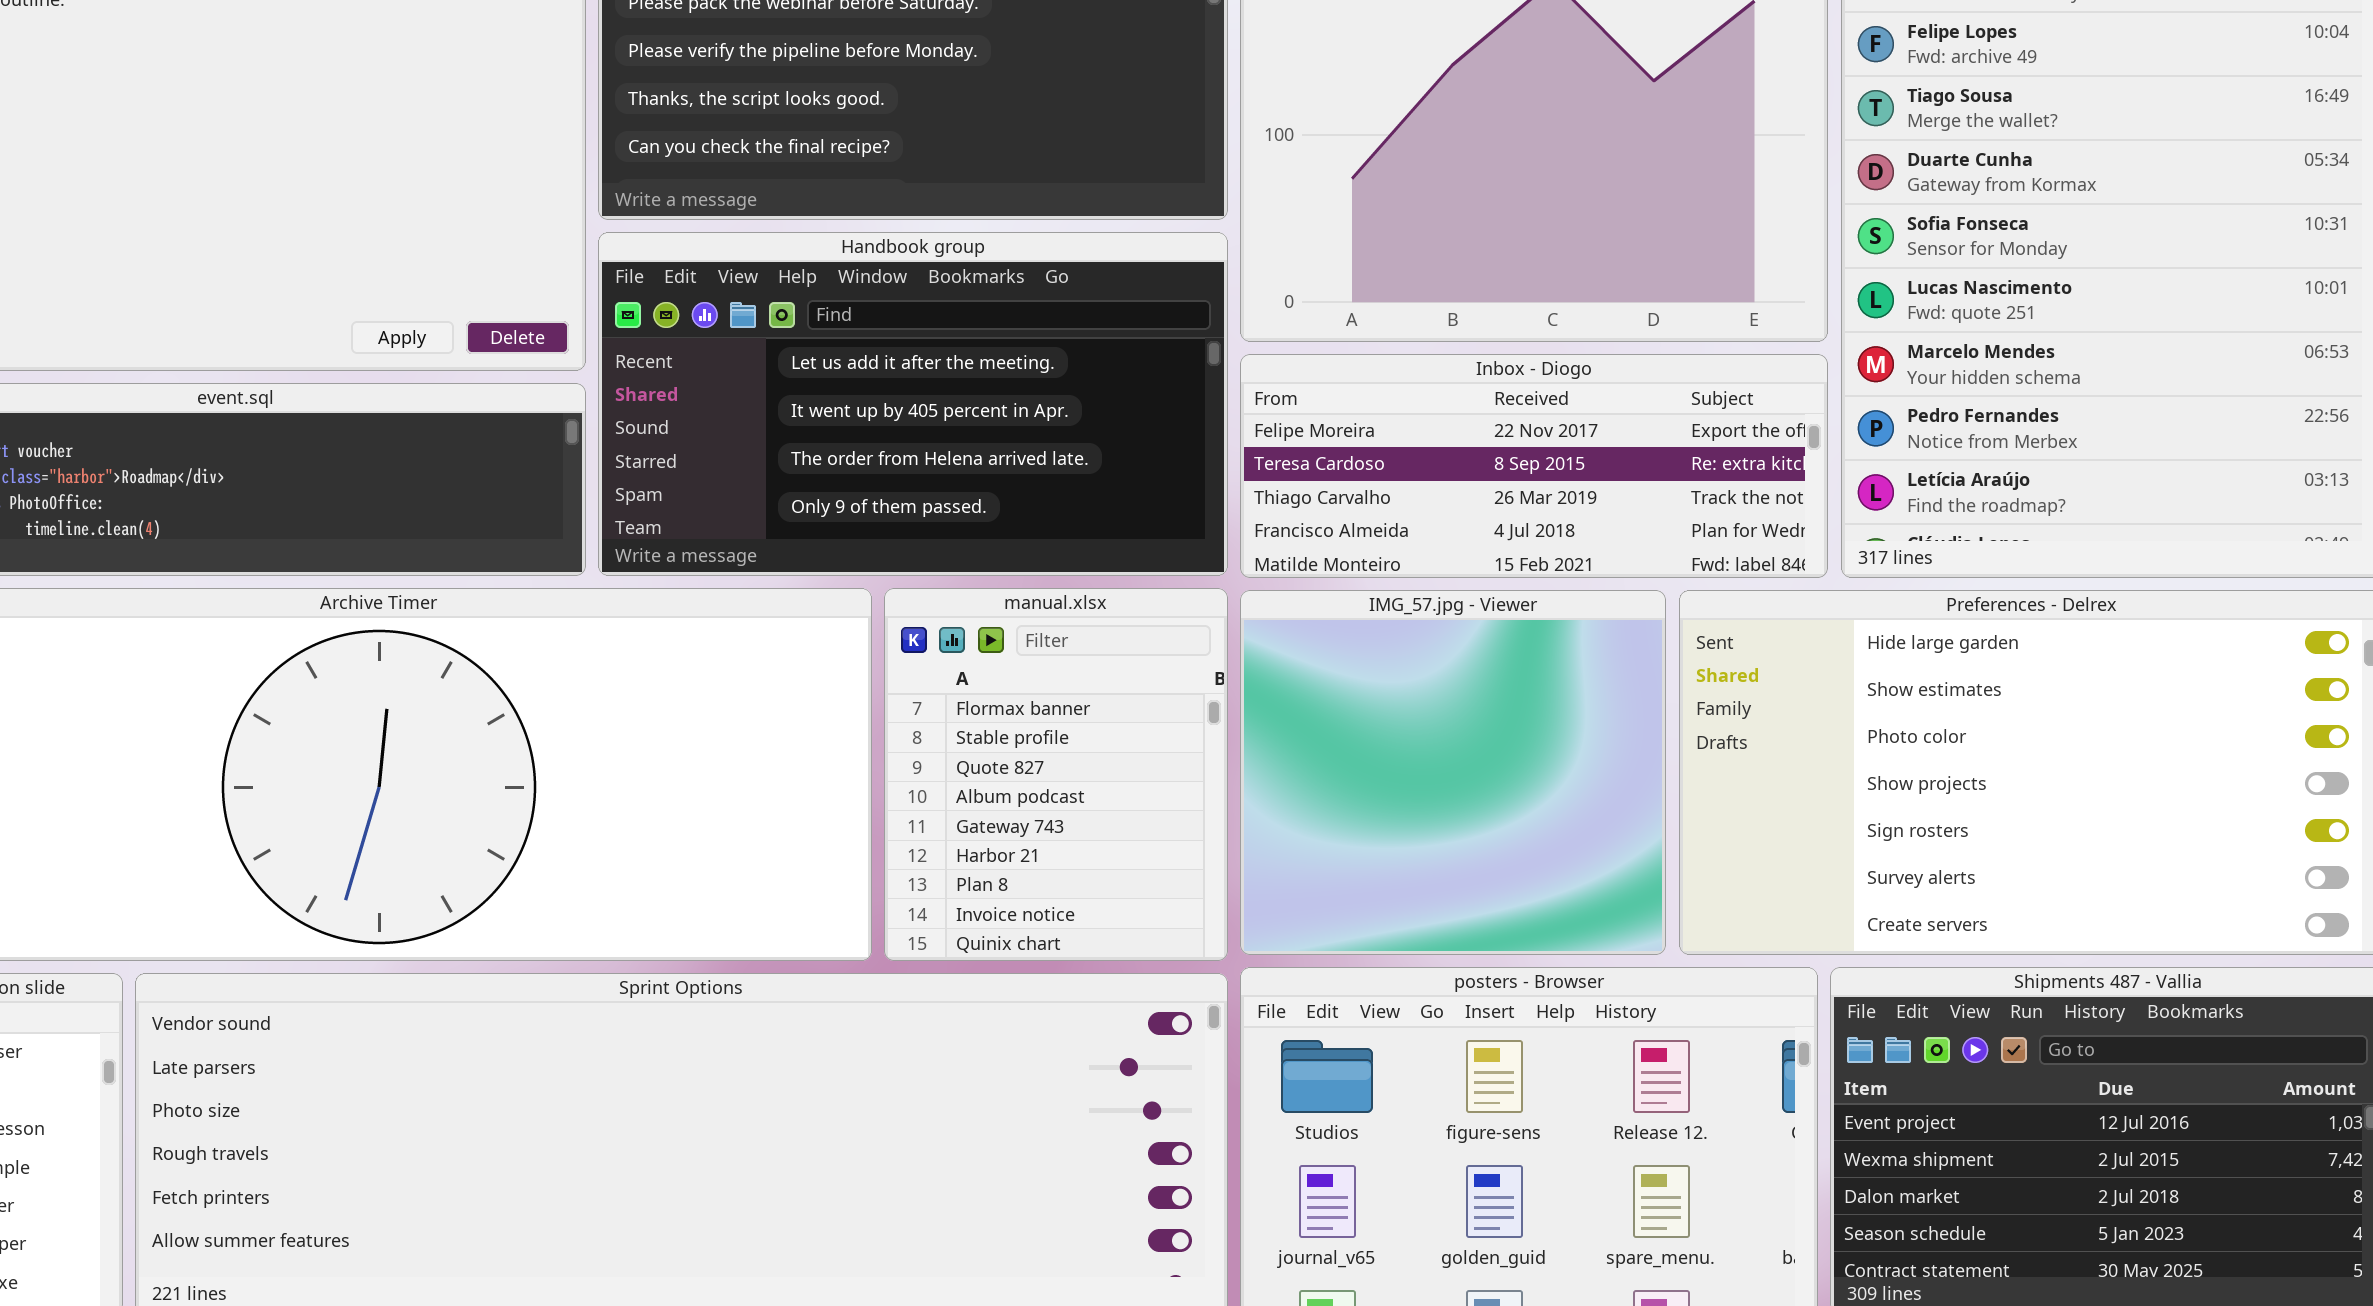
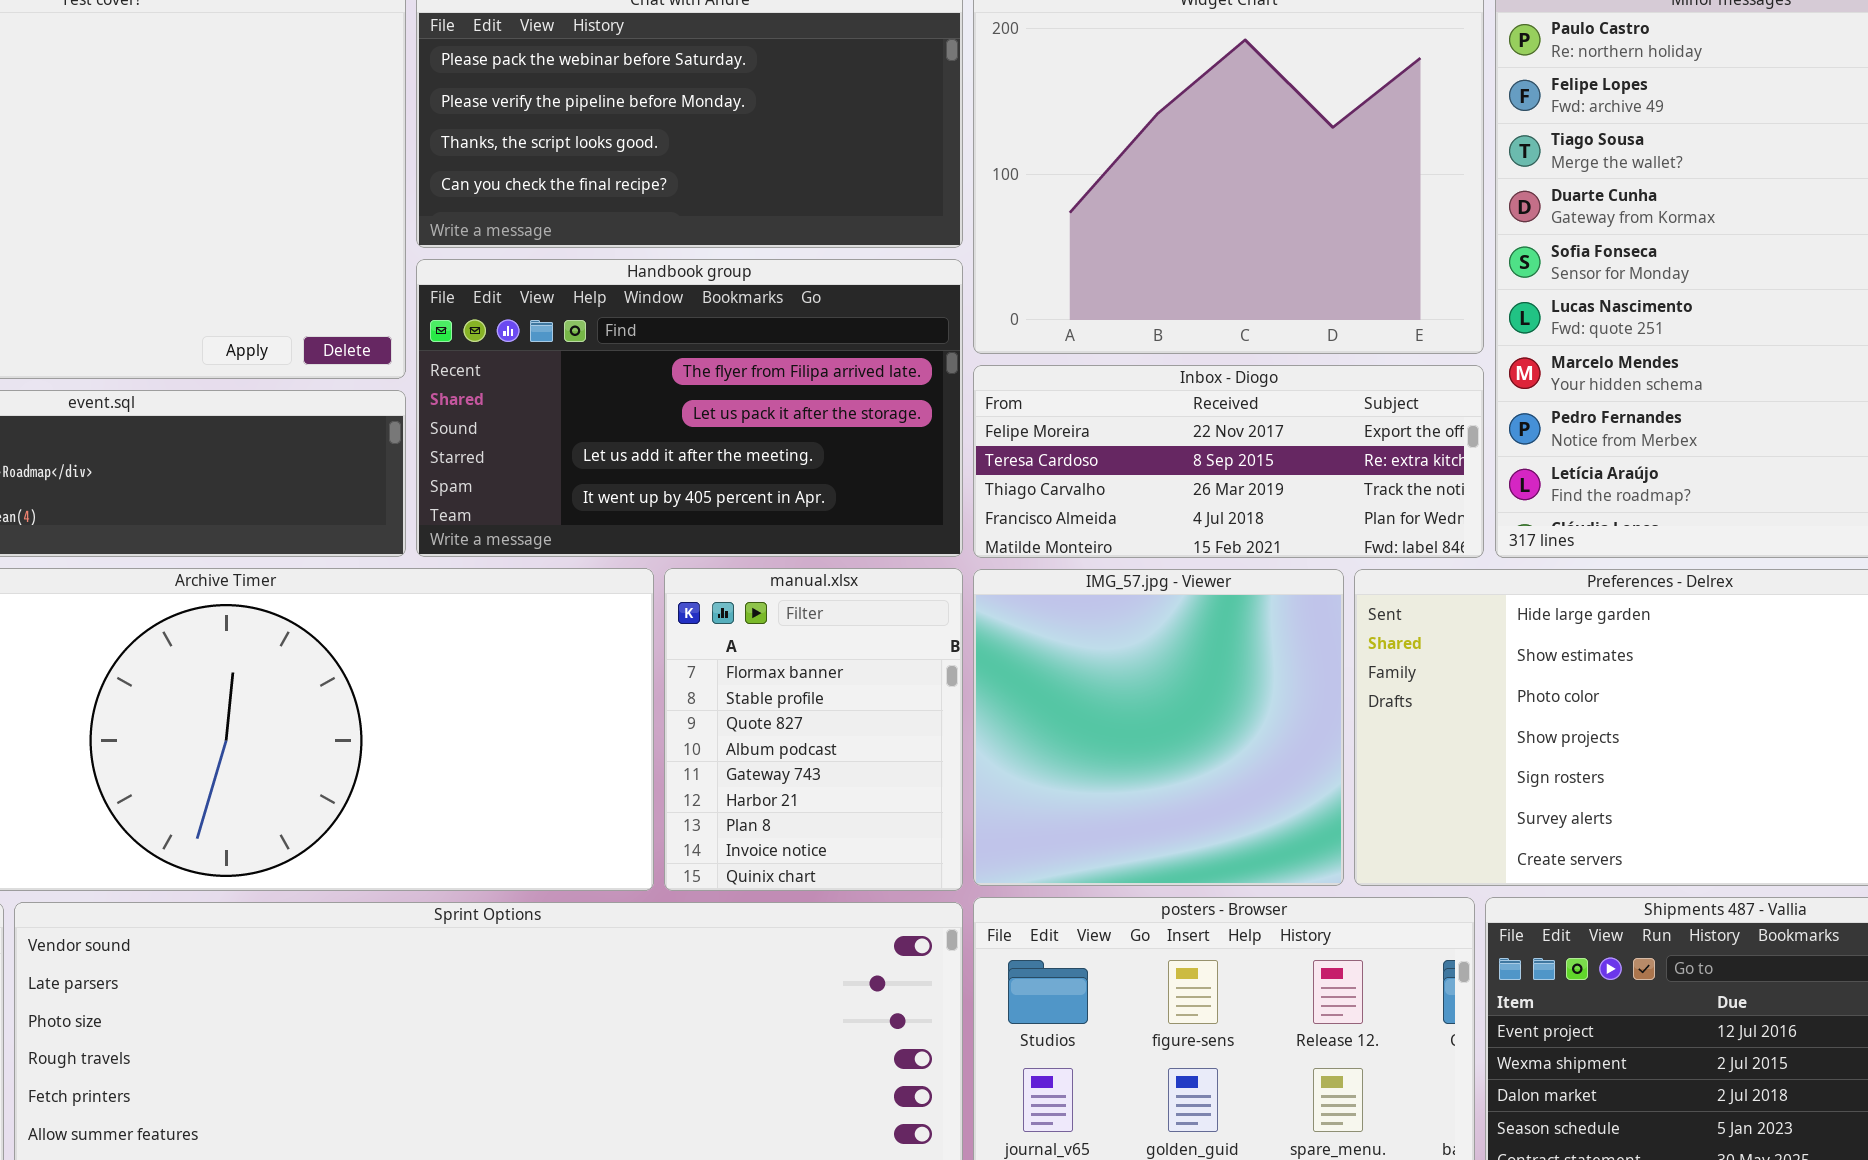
Handbook group: [598,232,1228,576] -> [416,259,963,557], scrolled up 2 rows

